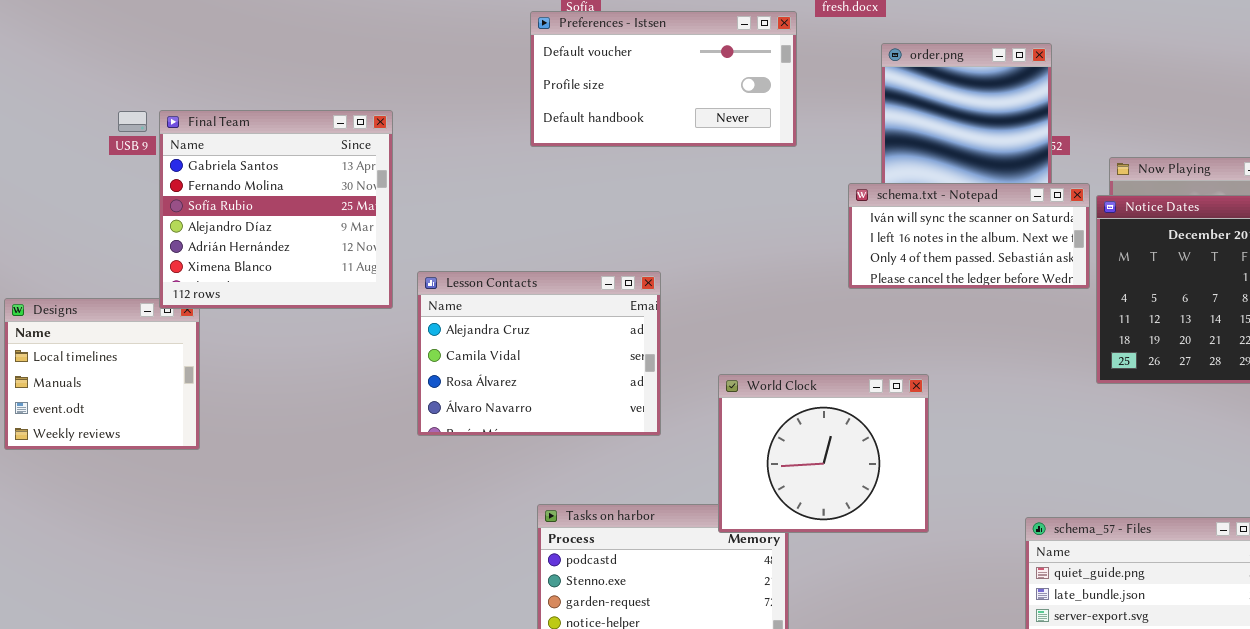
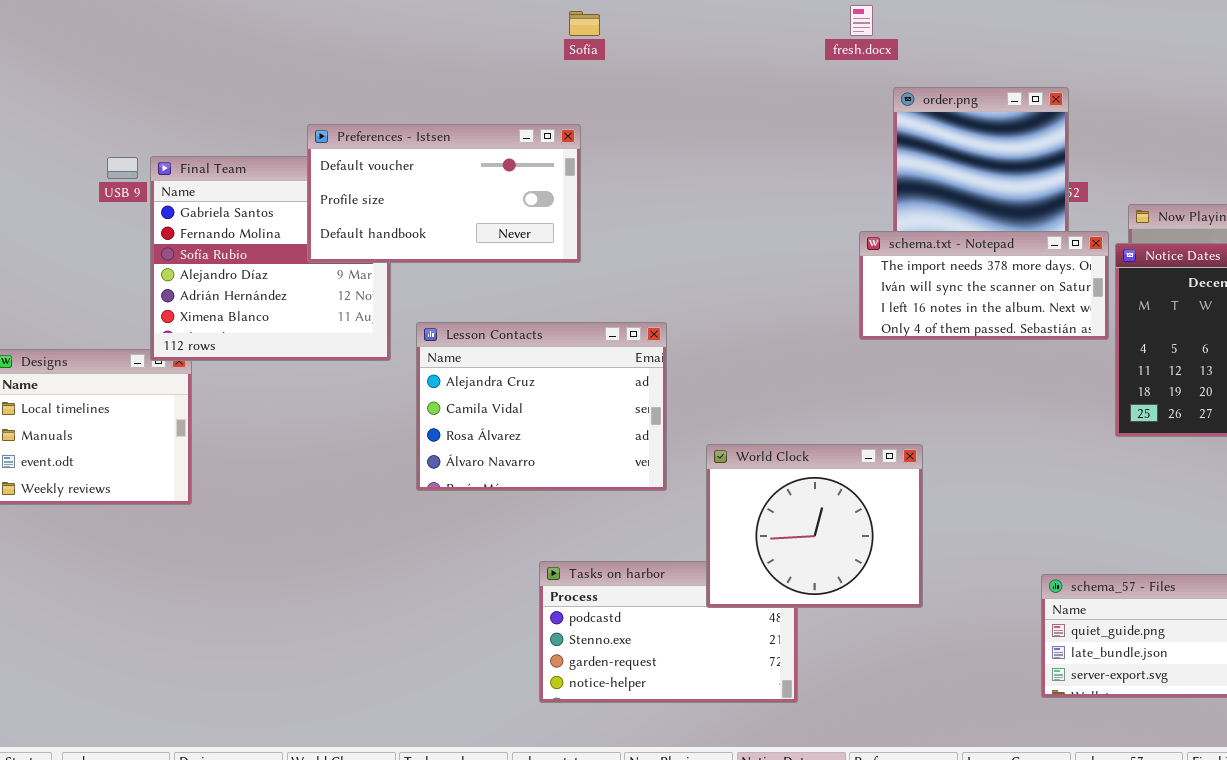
Preferences - Istsen: [530,11,797,147] -> [307,124,581,263], moved
schema.txt - Notepad: [848,183,1090,289] -> [859,231,1109,340], scrolled up 1 row
World Clock: [718,374,929,533] -> [706,444,923,608], moved

